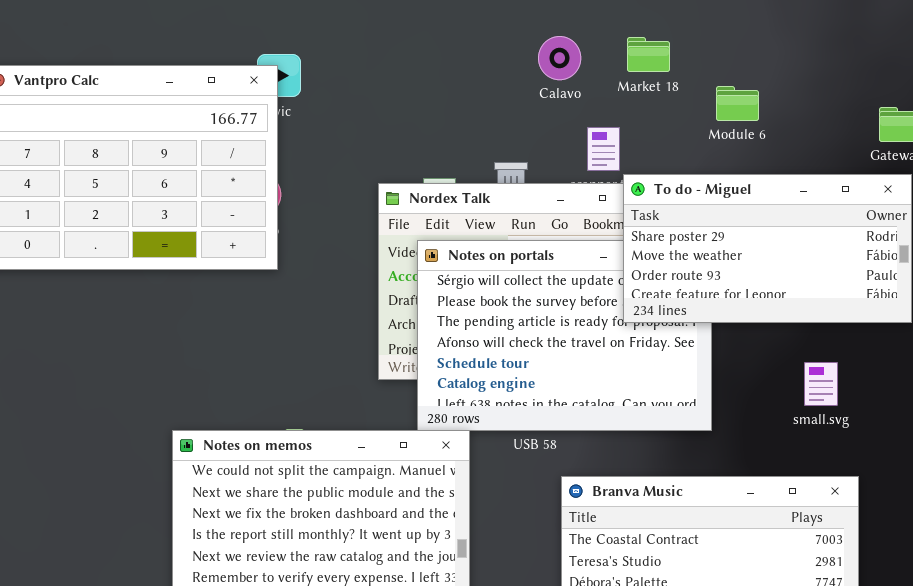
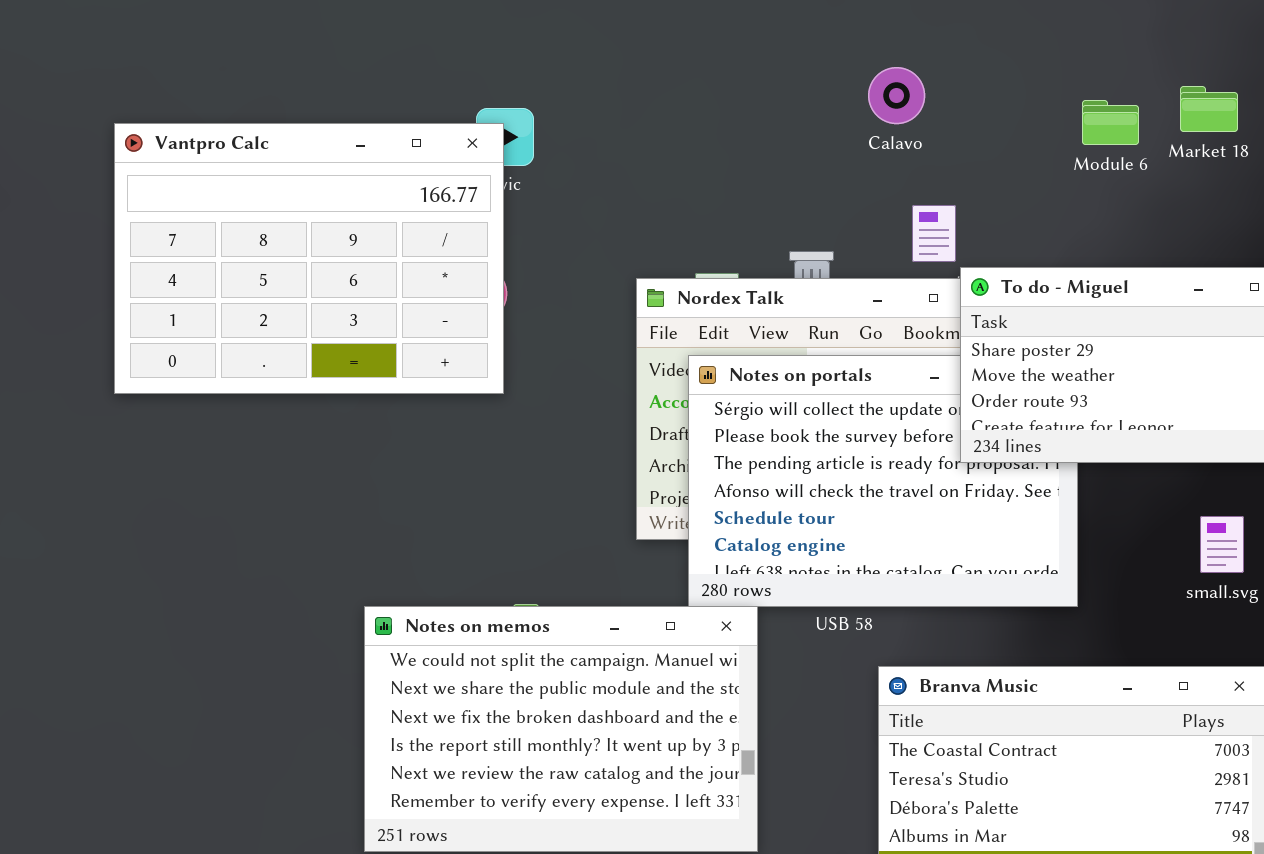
Calavo: [538,36,581,80] -> [868,67,925,124], moved
Market 18: [627,37,670,72] -> [1180,86,1238,132], moved
Module 6: [716,86,759,121] -> [1082,100,1139,145], moved

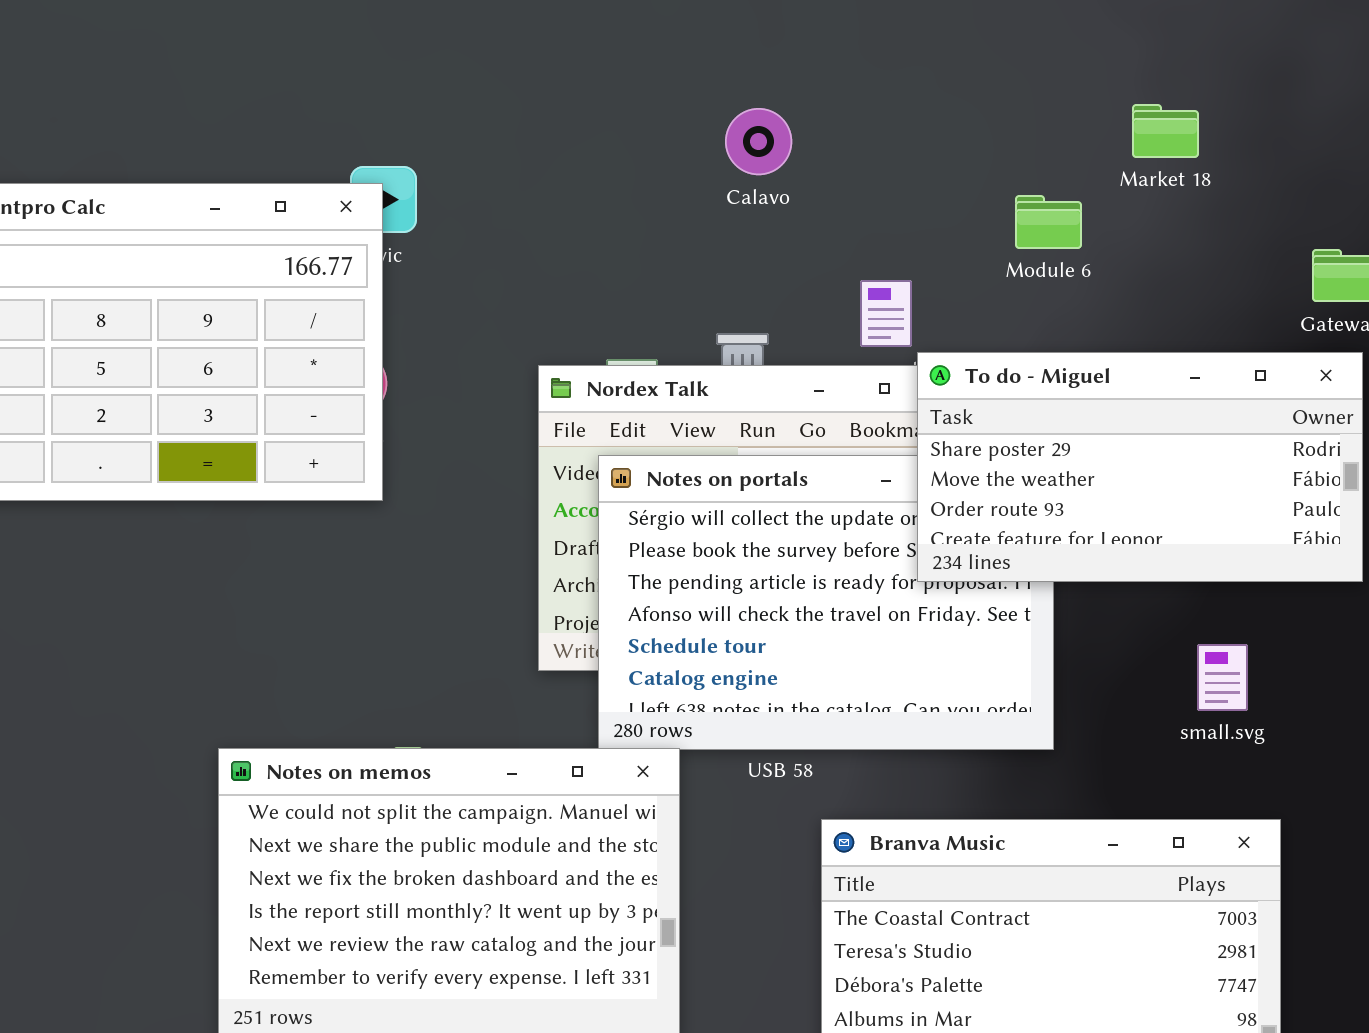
Calavo: [868,67,925,124] -> [725,108,792,175], moved
Market 18: [1180,86,1238,132] -> [1132,104,1199,158], moved
Module 6: [1082,100,1139,145] -> [1015,195,1082,249], moved

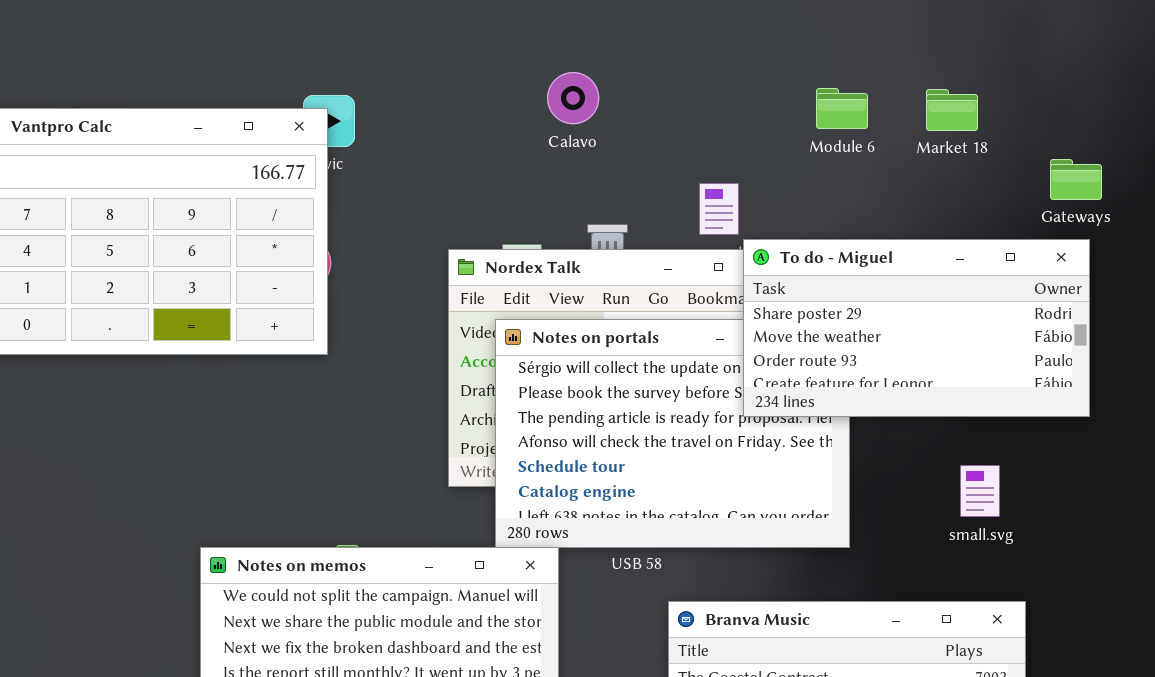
Market 18: [1132,104,1199,158] -> [926,89,978,131], moved
Calavo: [725,108,792,175] -> [547,72,599,124], moved
Module 6: [1015,195,1082,249] -> [816,88,868,129], moved

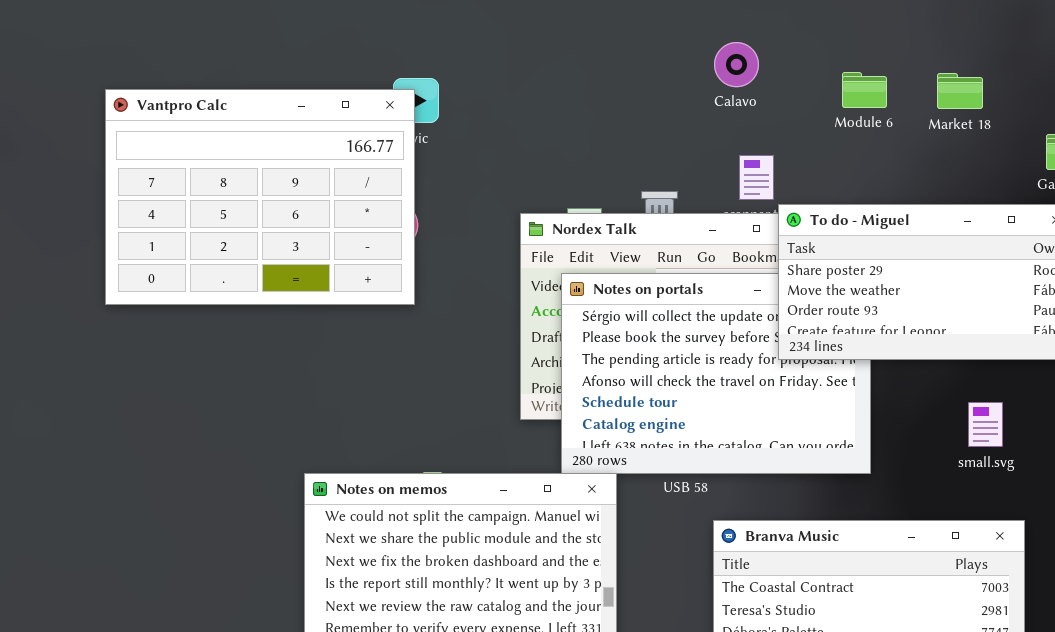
Calavo: [547,72,599,124] -> [714,42,759,87], moved

